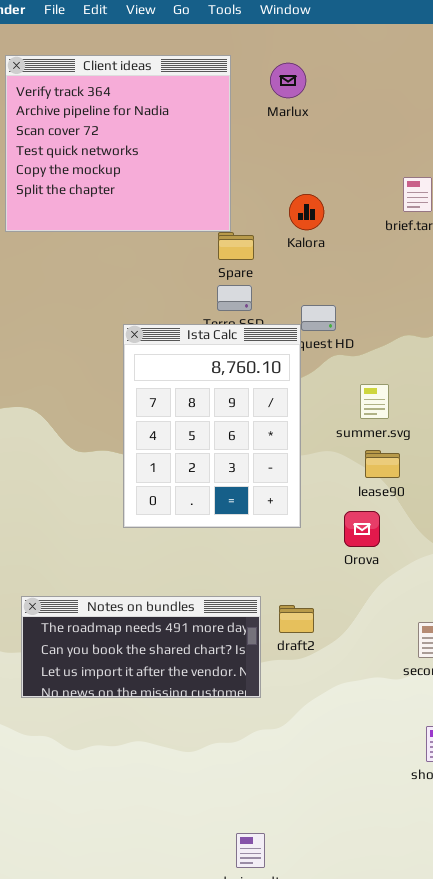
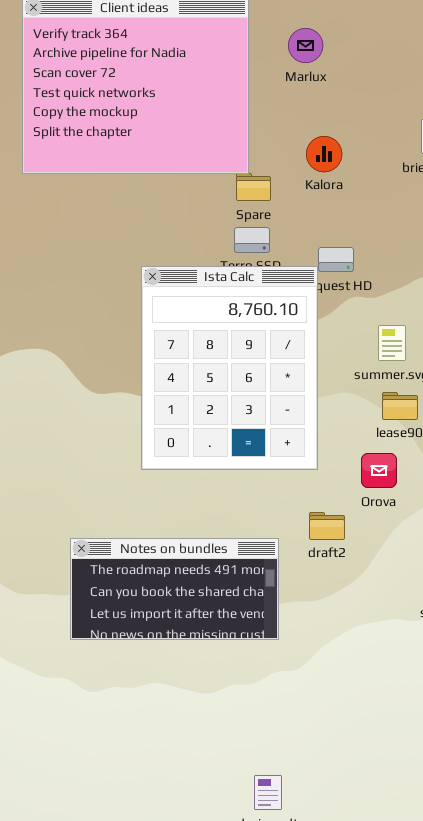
Marlux: [270,63,306,98] -> [288,28,323,63], moved
Notes on bundles: [21,596,261,698] -> [70,538,279,640], resized
draft2: [279,605,314,633] -> [309,512,345,540], moved

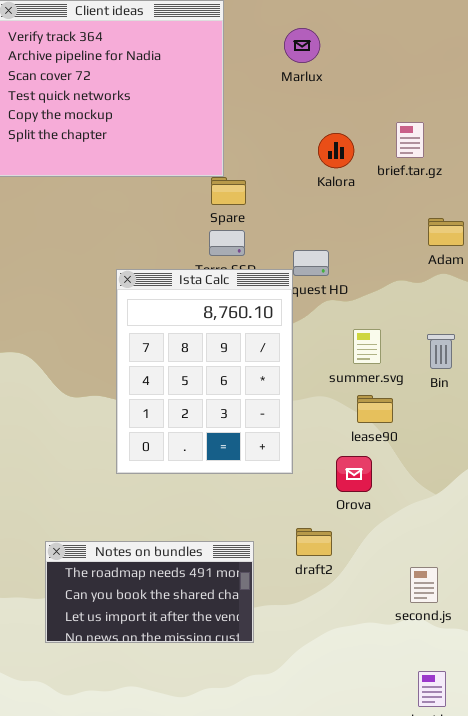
Marlux: [288,28,323,63] -> [284,28,320,63], moved
Kalora: [306,136,342,172] -> [318,133,354,168], moved
draft2: [309,512,345,540] -> [296,528,332,556], moved

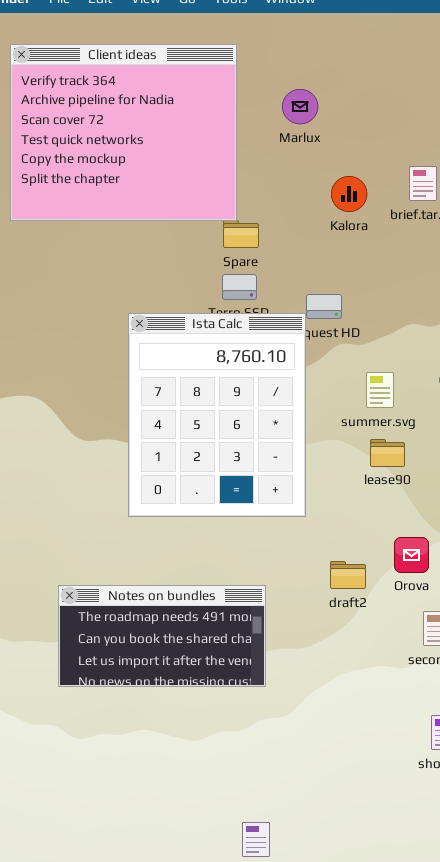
Marlux: [284,28,320,63] -> [282,89,318,124], moved
Orova: [336,456,372,492] -> [394,537,429,573], moved
draft2: [296,528,332,556] -> [330,561,366,589], moved

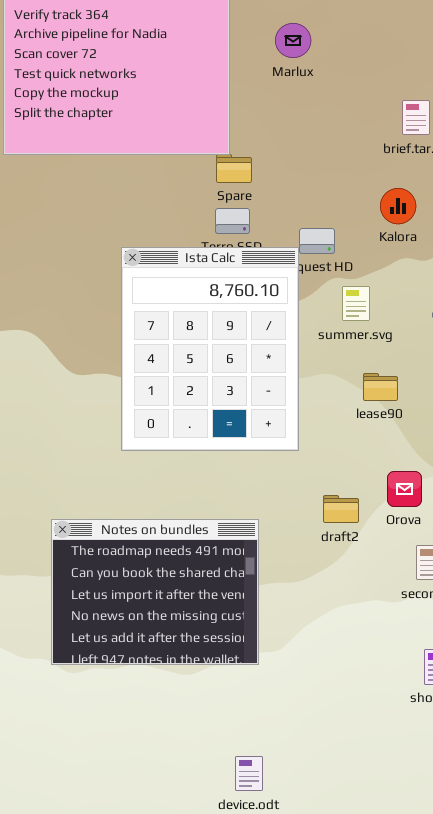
Kalora: [331,176,367,212] -> [380,188,416,224], moved
summer.svg: [366,372,394,408] -> [342,286,370,321], moved
Notes on bundles: [58,585,266,687] -> [51,519,259,665], resized

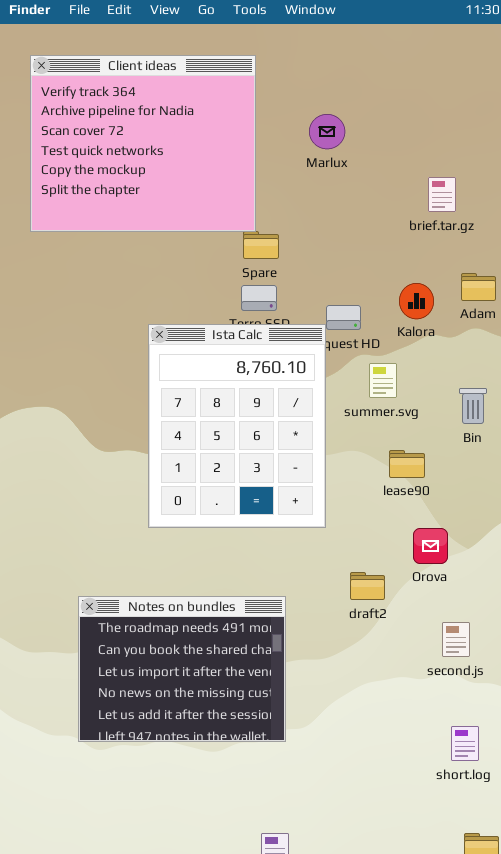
Marlux: [275,23,311,58] -> [309,114,345,149], moved
Kalora: [380,188,416,224] -> [399,283,434,319], moved
Orova: [387,471,422,507] -> [413,528,448,564], moved

